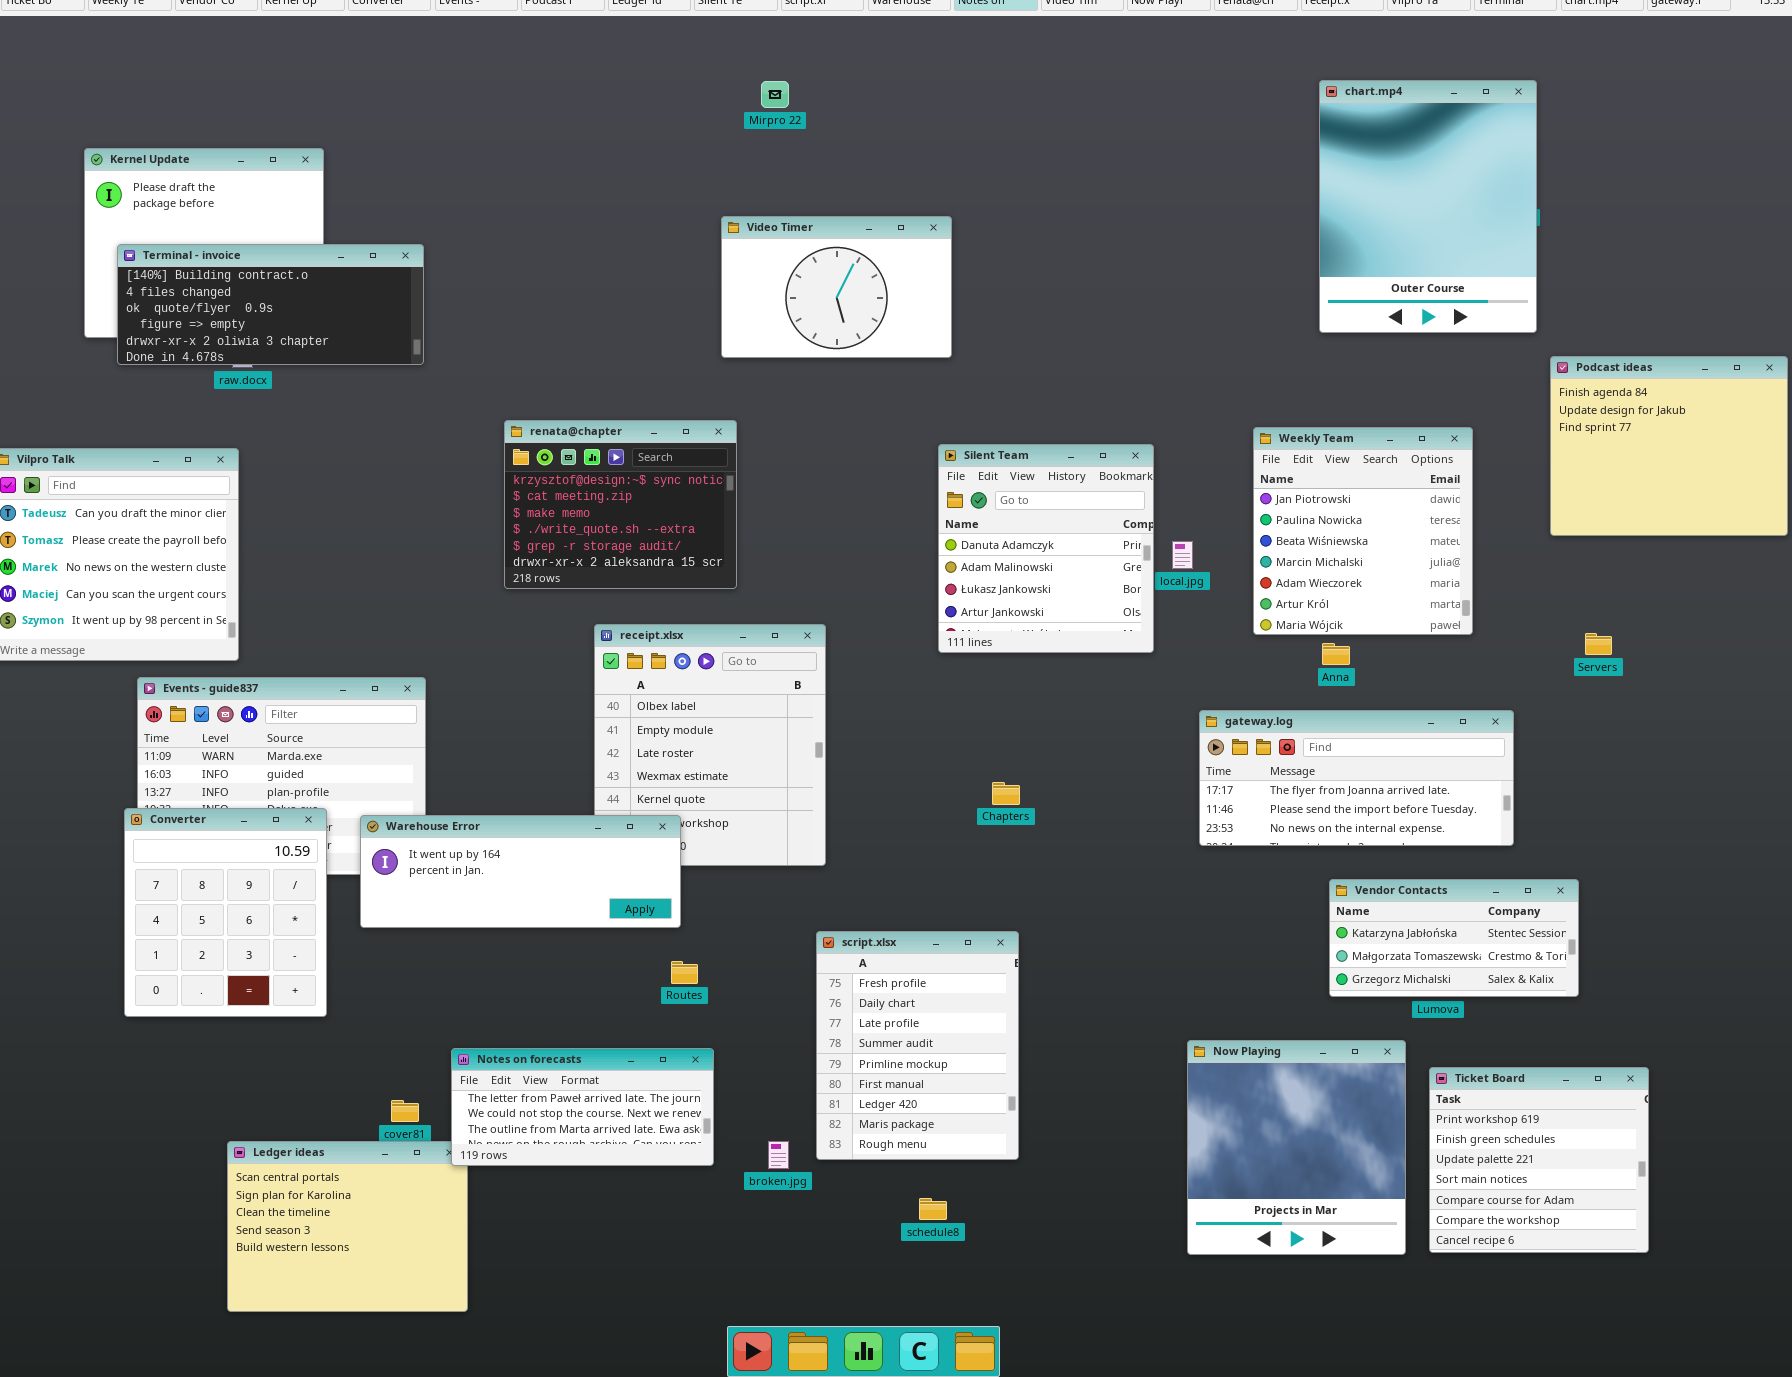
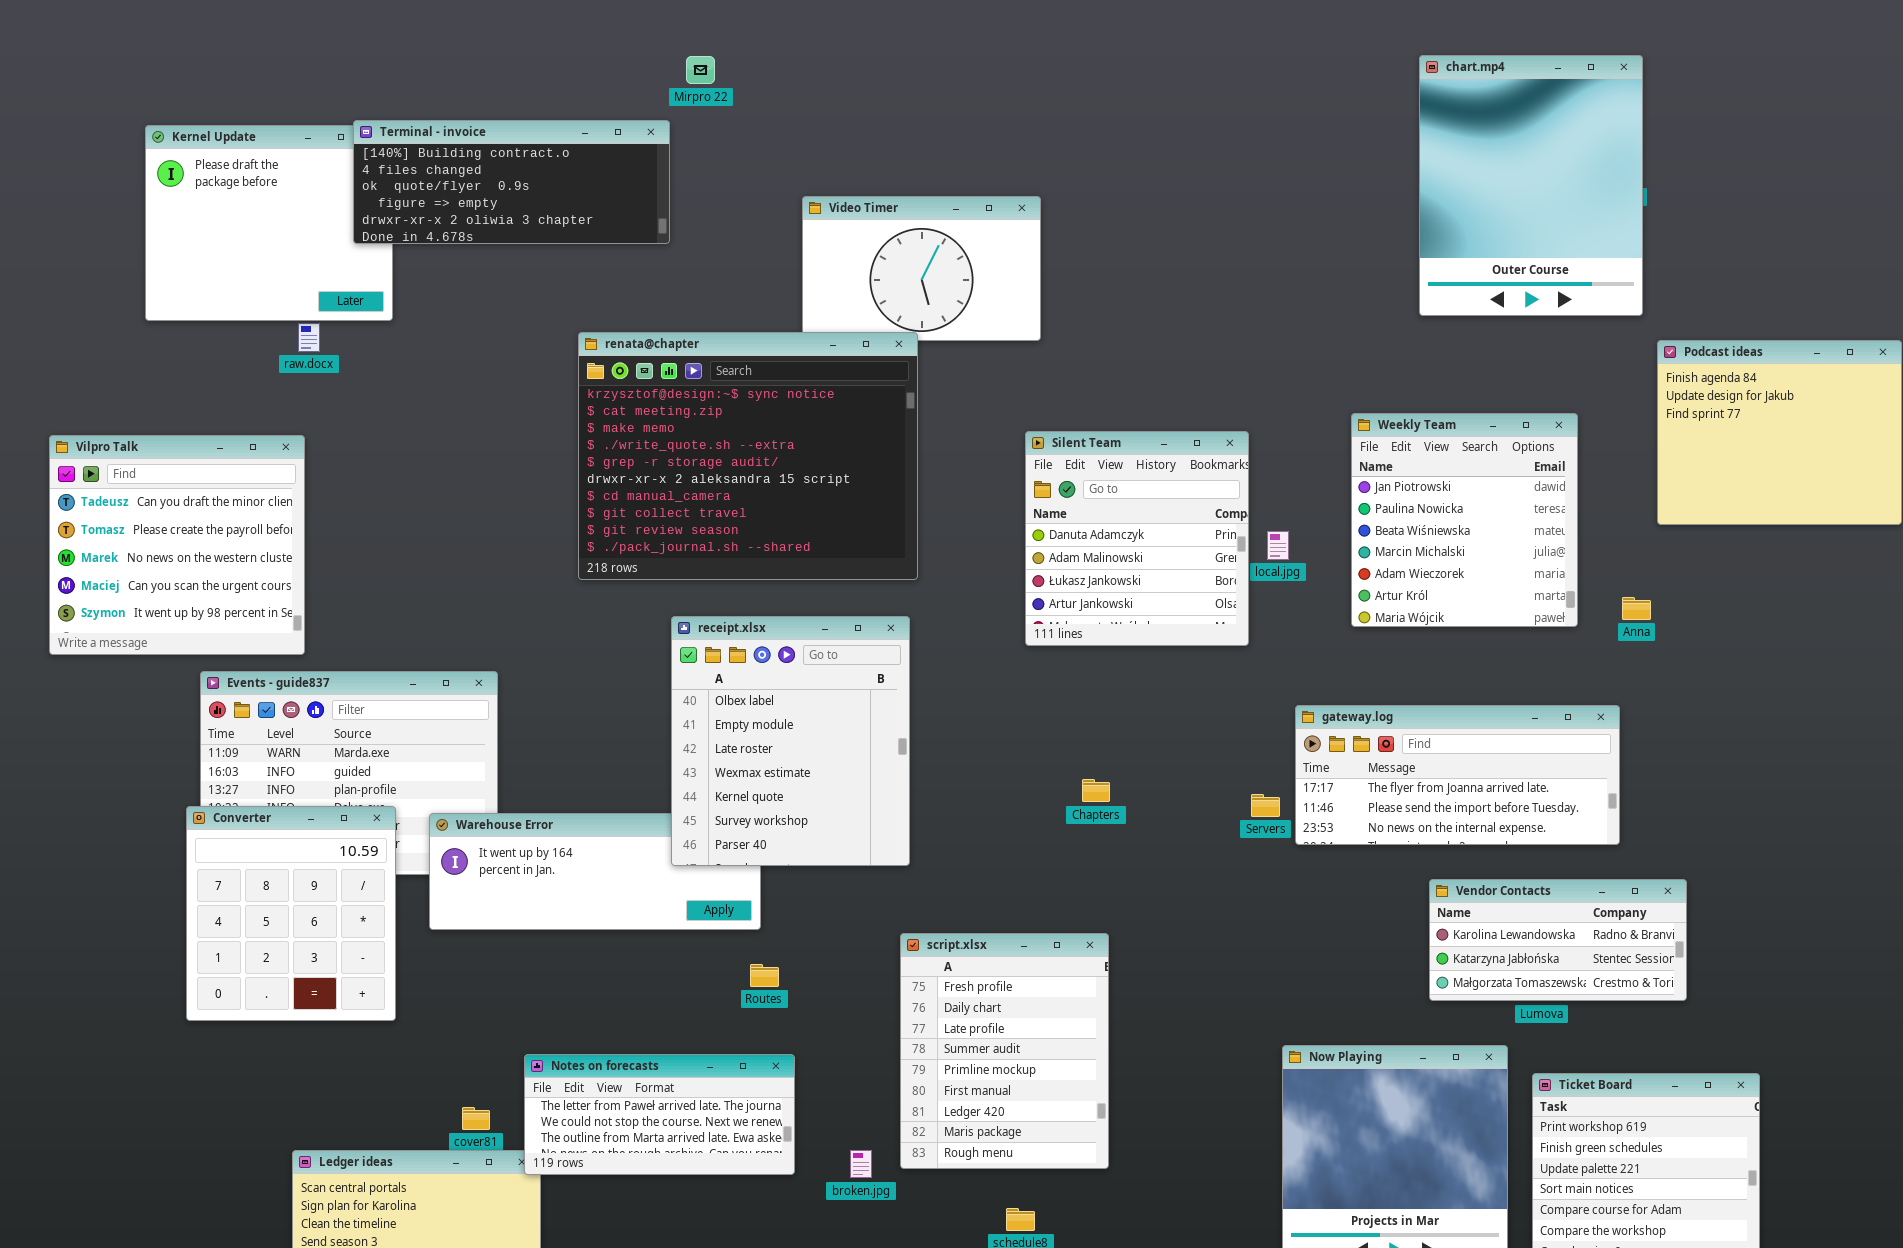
Mirpro 22: [761,81,789,108] -> [686,56,715,84], moved
Terminal - invoice: [117,244,424,365] -> [353,120,670,244], moved
renata@chapter: [504,420,737,589] -> [578,332,918,580], resized
receipt.xlsx: [594,624,826,866] -> [671,616,910,866], raised
Servers: [1585,633,1612,655] -> [1251,794,1280,817], moved
Anna: [1322,643,1350,665] -> [1622,597,1651,620], moved
Vendor Contacts: [1329,879,1579,997] -> [1429,879,1687,1001], scrolled up 1 row

